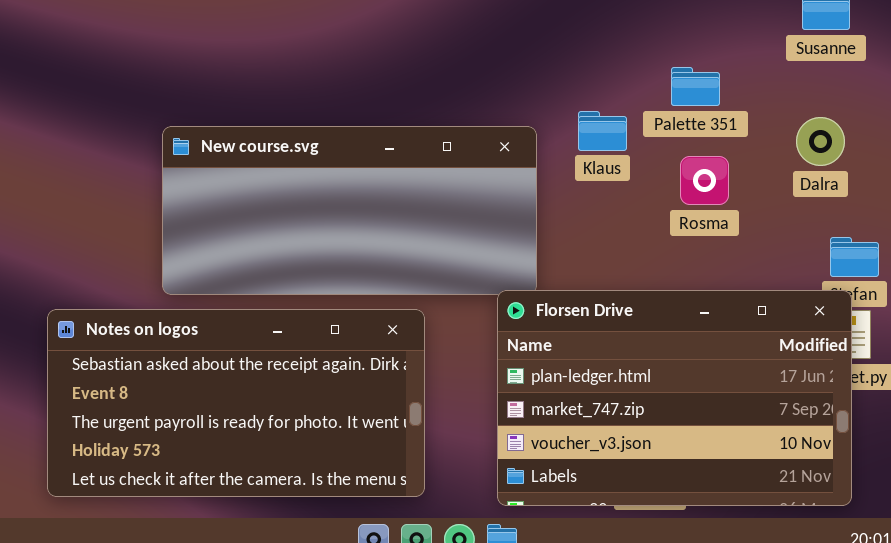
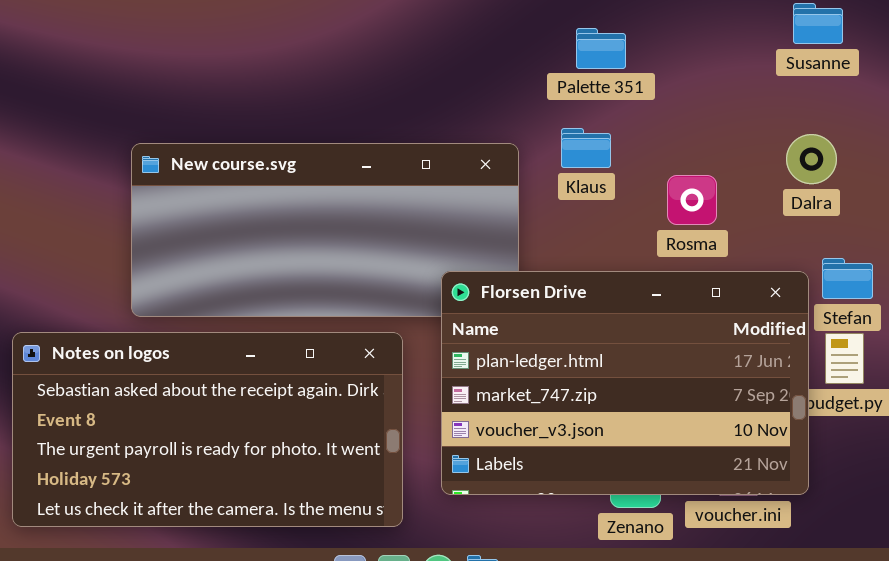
Palette 351: [671,67,720,106] -> [576,28,626,69], moved
Florsen Drive: [497,290,852,506] -> [441,271,809,495], moved

